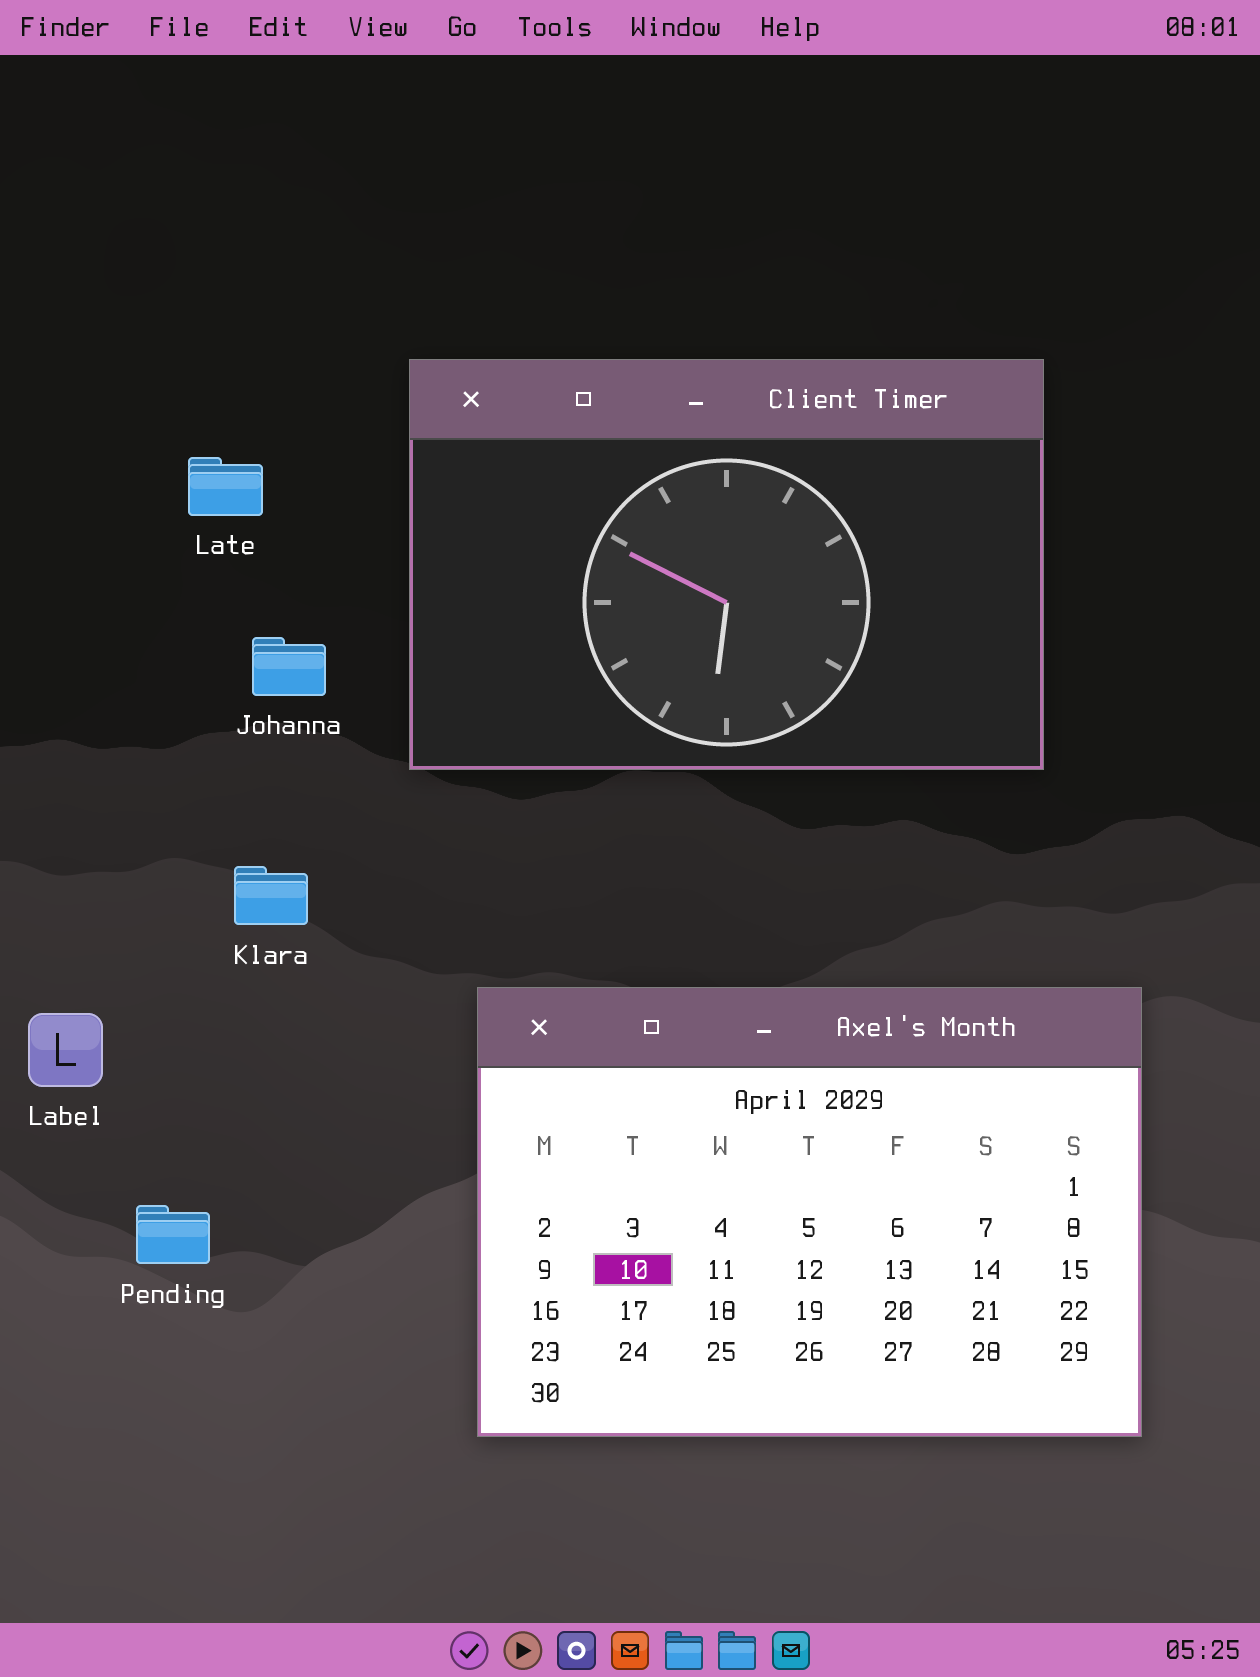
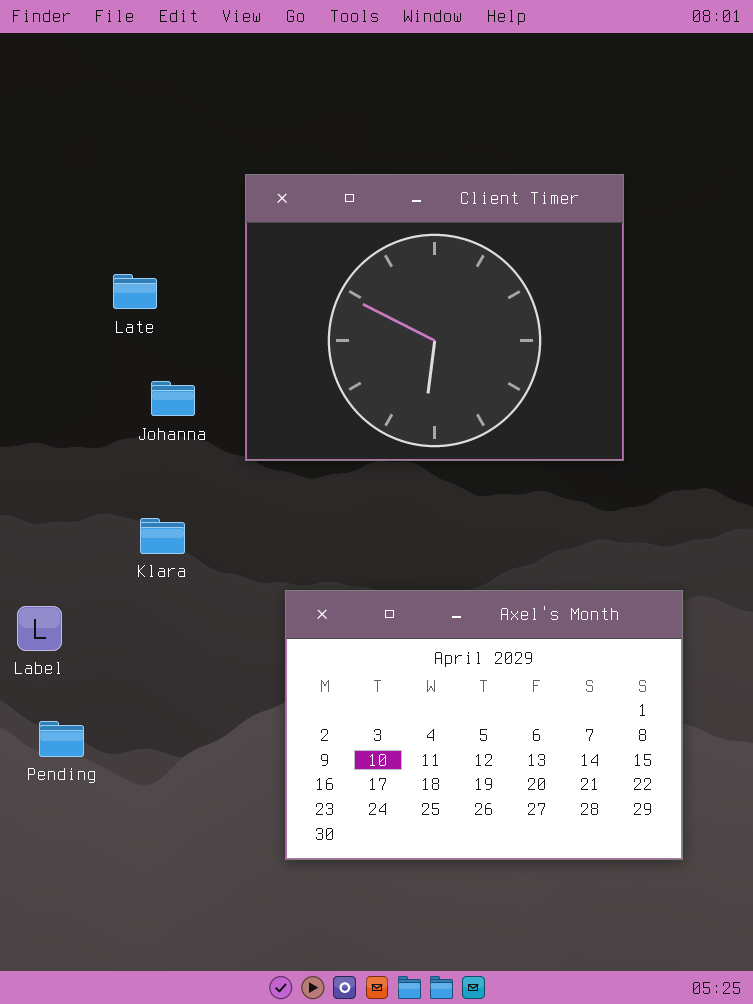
Client Timer: [409,359,1044,770] -> [245,174,624,461], resized
Pending: [136,1205,210,1264] -> [39,721,84,757], moved

